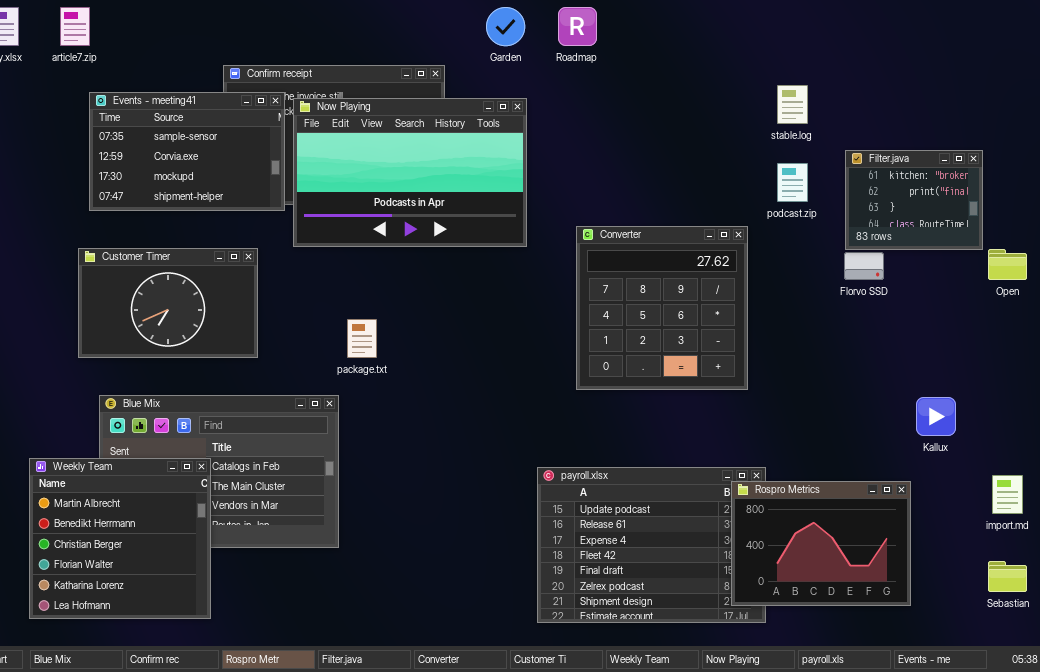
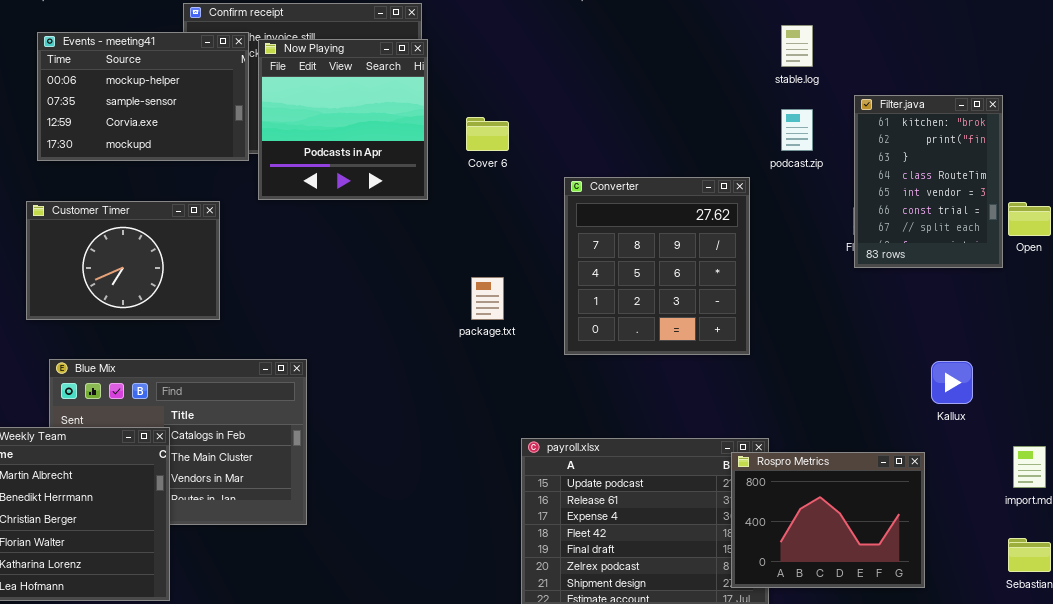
Events - meeting41: [89,92,285,211] -> [37,32,249,161], scrolled up 1 row
Now Playing: [293,98,527,247] -> [258,39,428,200], resized
Filter.java: [845,150,983,250] -> [854,95,1003,268], resized
package.txt: [347,319,377,358] -> [471,277,504,320], moved

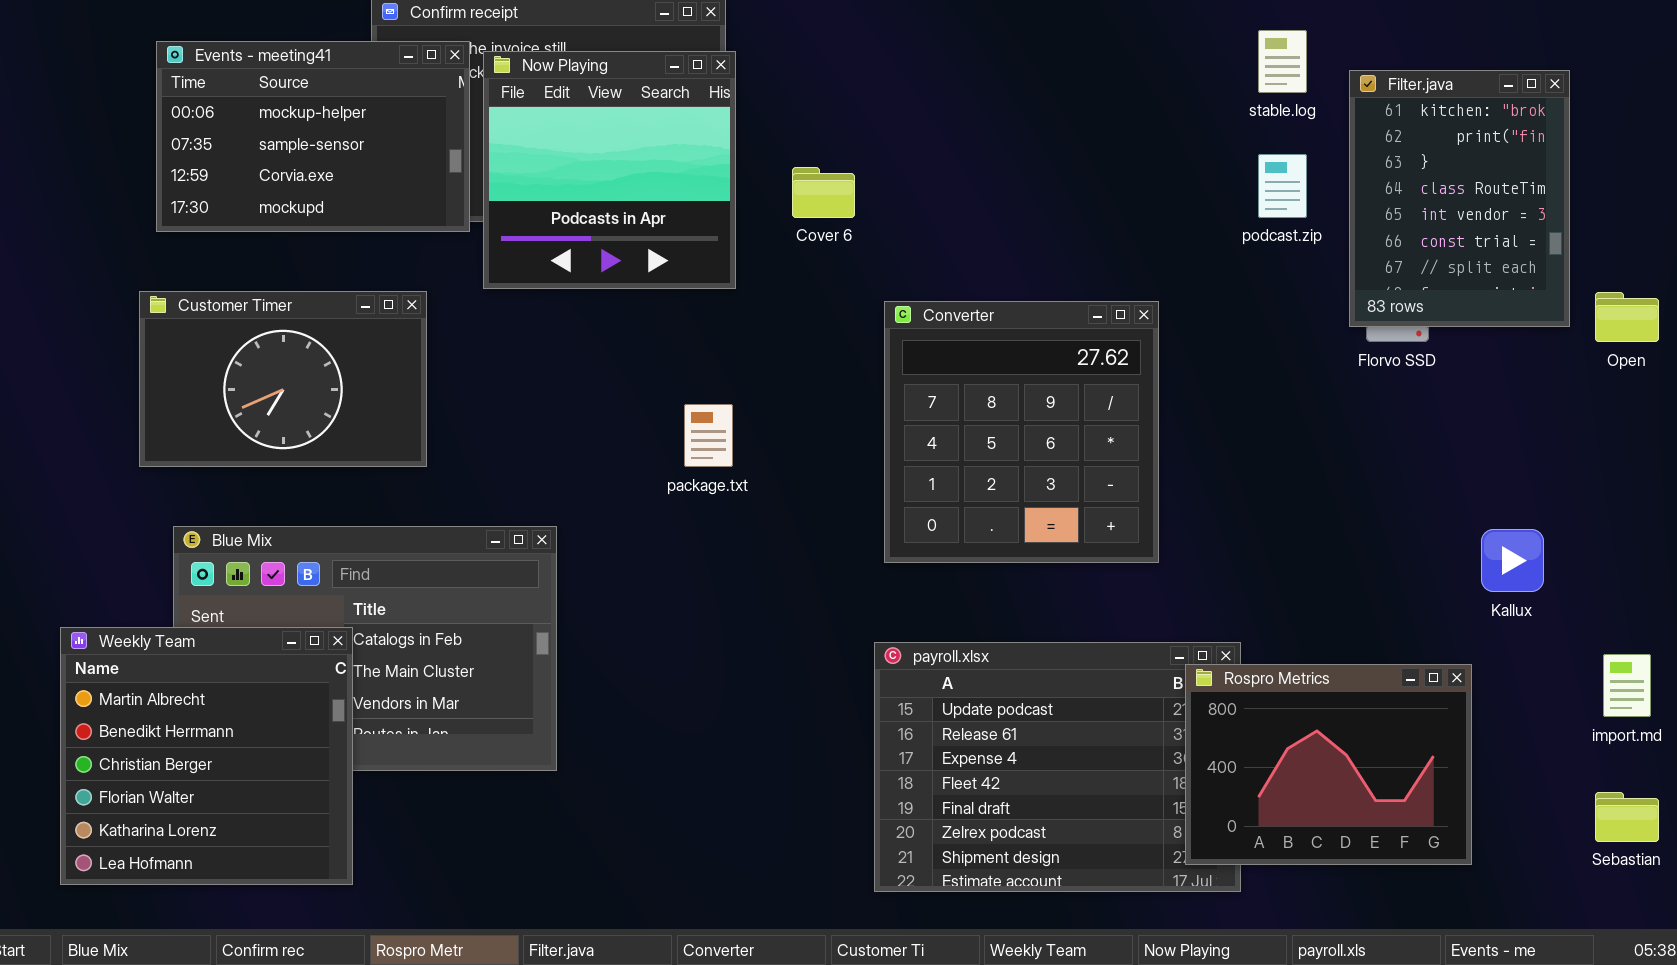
Filter.java: [854,95,1003,268] -> [1349,70,1570,327], moved
Converter: [564,177,750,355] -> [884,301,1159,563], moved
package.txt: [471,277,504,320] -> [684,404,733,467], moved

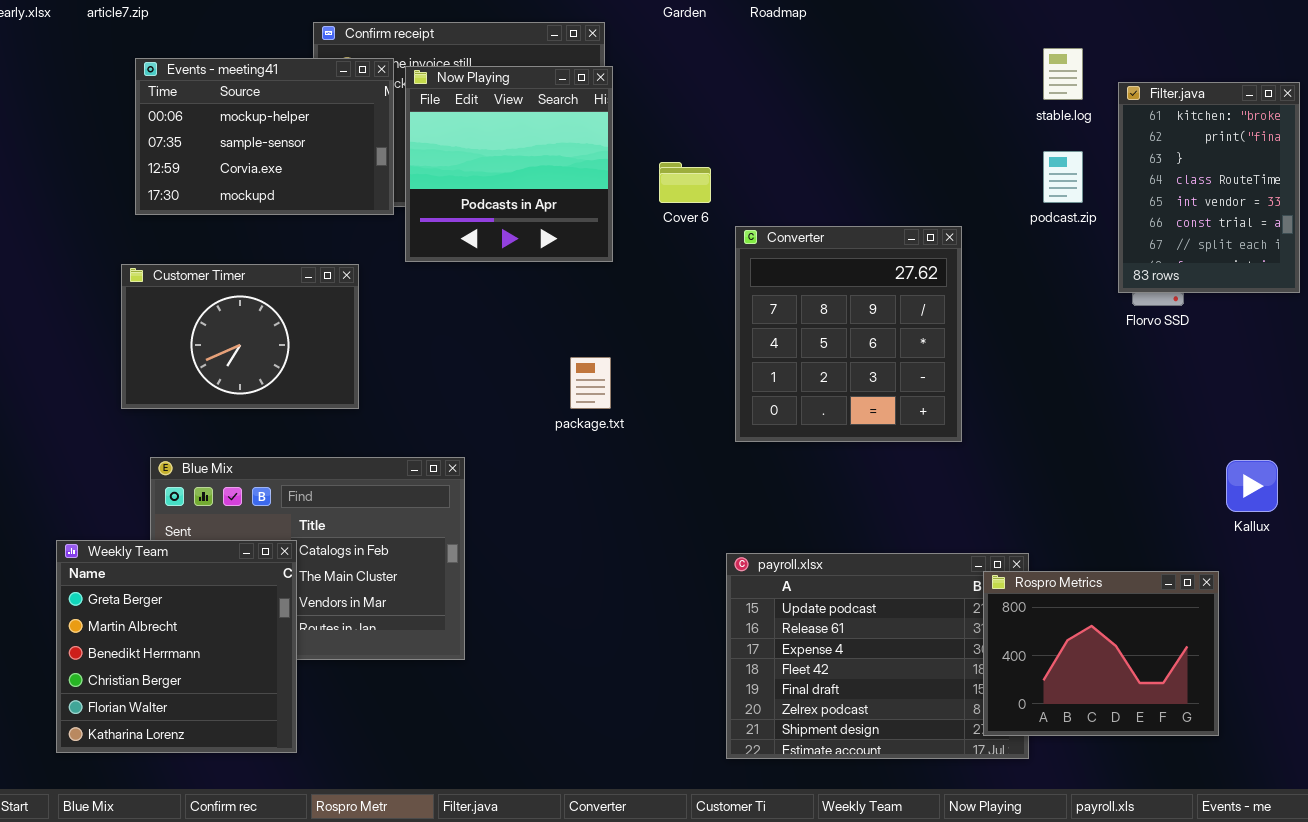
Converter: [884,301,1159,563] -> [735,226,962,442], moved
Weekly Team: [60,627,353,885] -> [56,540,297,753], scrolled up 1 row

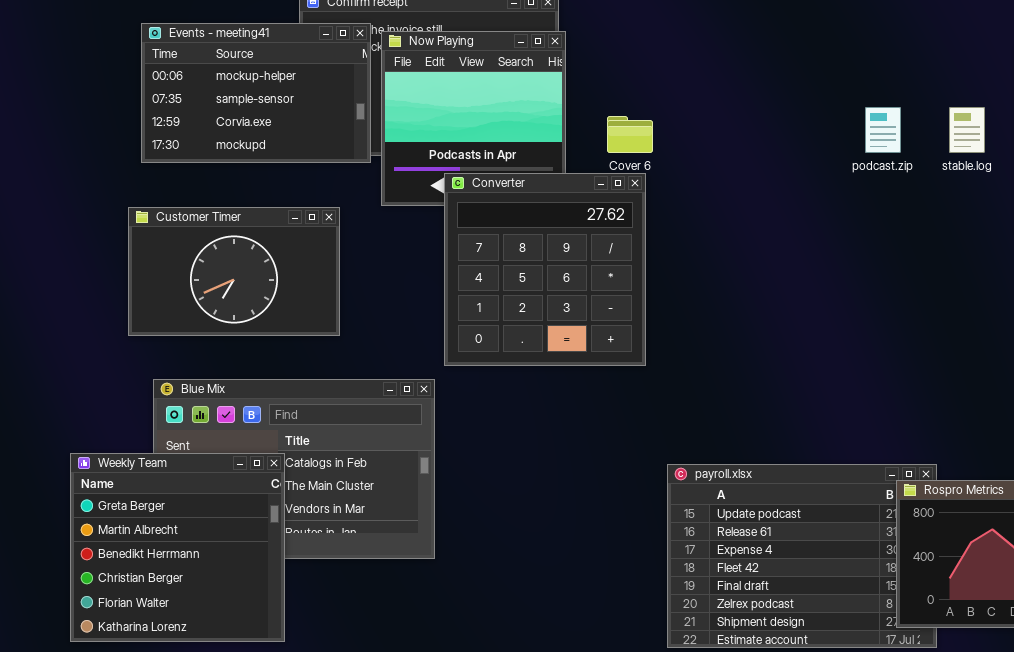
stable.log: [1043,48,1083,100] -> [949,107,985,153], moved
podcast.zip: [1043,151,1083,203] -> [865,107,901,153], moved
Converter: [735,226,962,442] -> [444,173,646,366], moved

